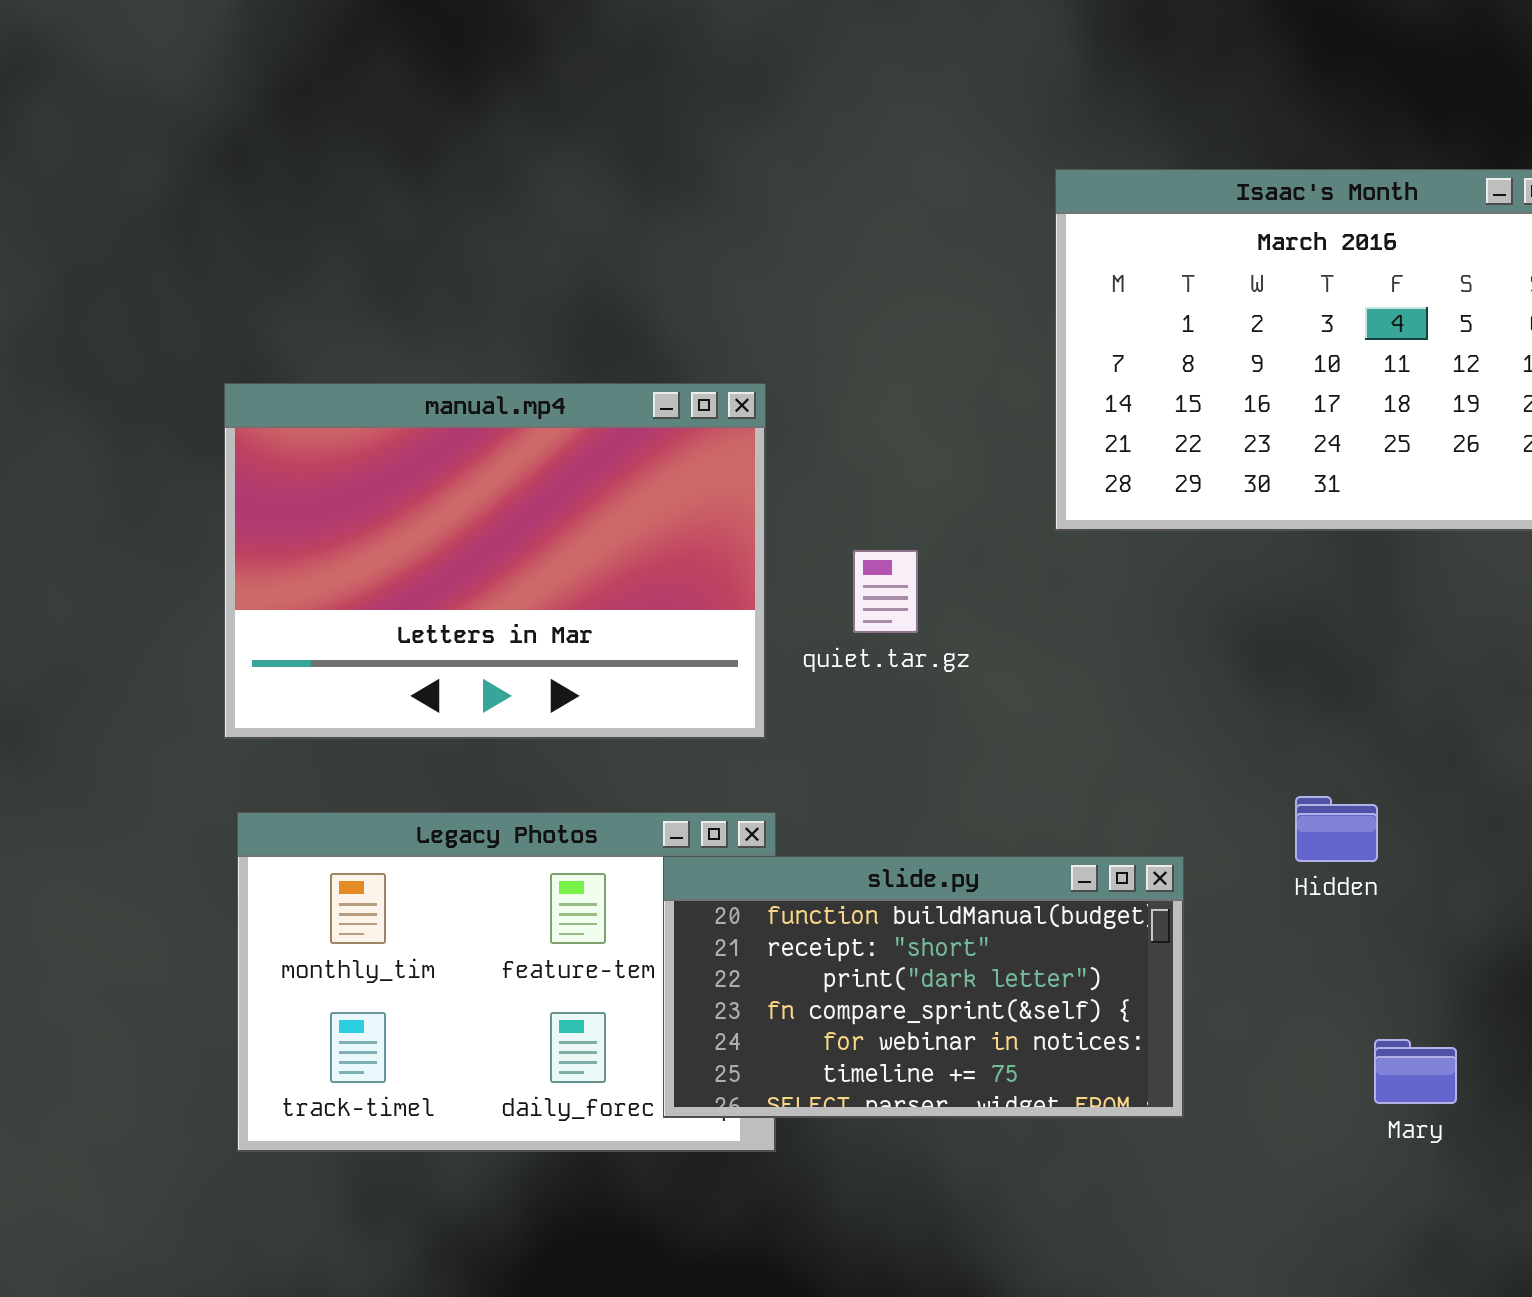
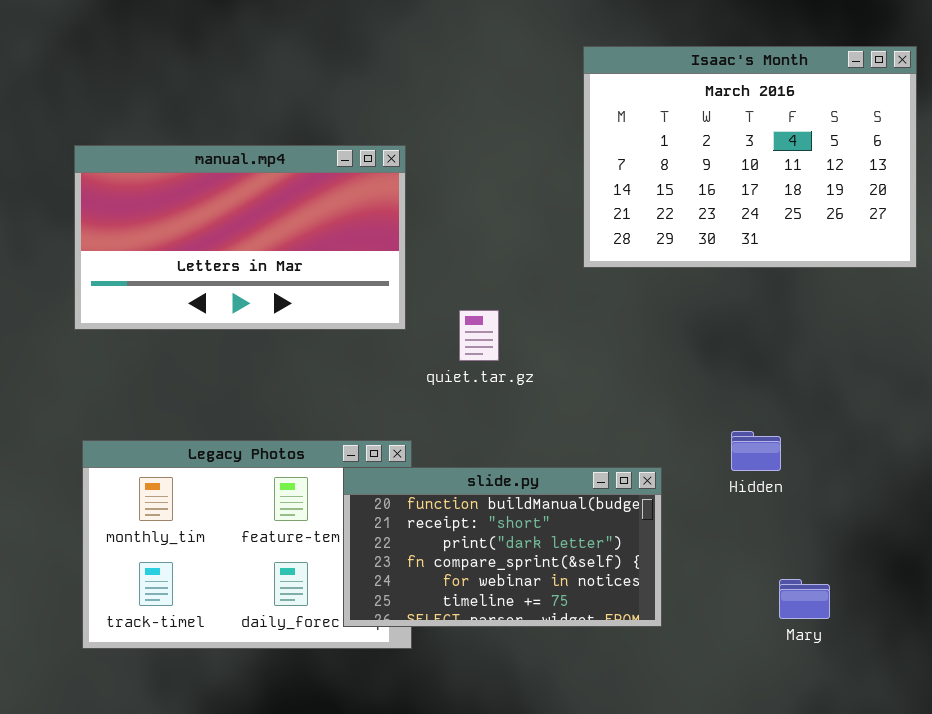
manual.mp4: [224,383,766,739] -> [74,145,406,330], moved, resized
quiet.tar.gz: [853,550,918,633] -> [459,310,499,361], moved

